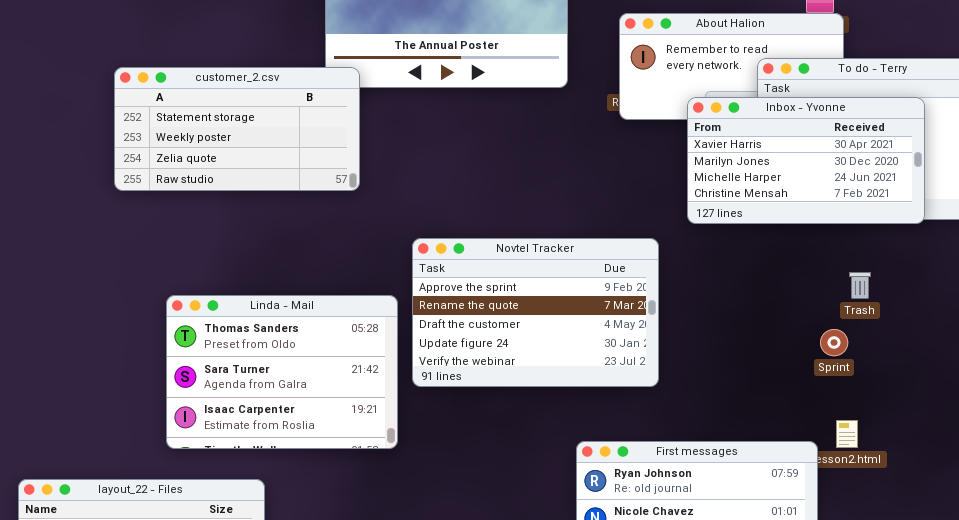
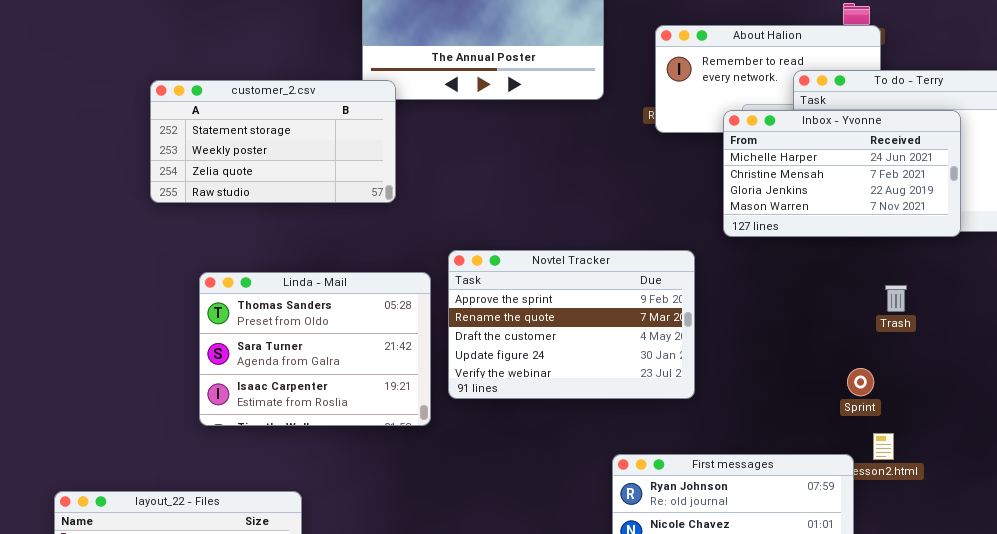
Inbox - Yvonne: [687,97,925,224] -> [723,110,961,237], scrolled down 2 rows
Linda - Mail: [166,295,398,449] -> [199,272,431,426], moved
Sprint: [820,329,848,356] -> [847,368,874,396], moved

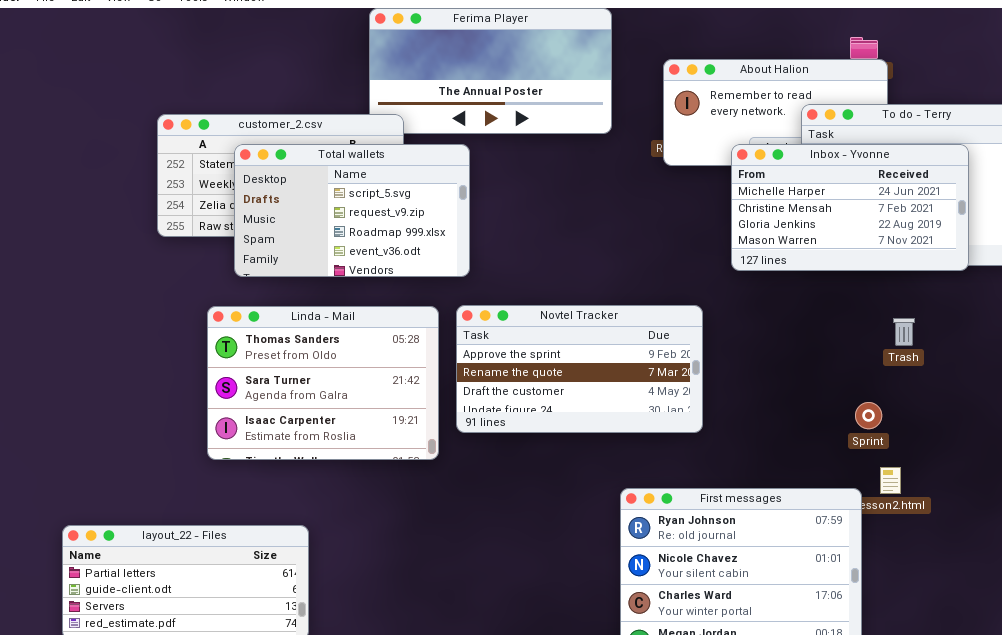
Total wallets: none -> [234,144,470,277], opened
Novtel Tracker: [448,250,695,399] -> [456,305,703,433], resized

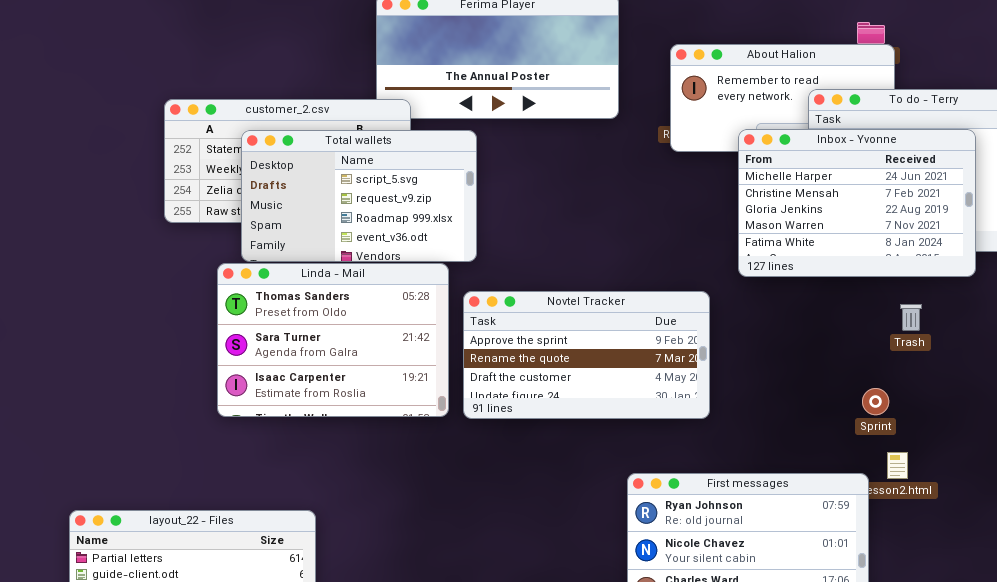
Inbox - Yvonne: [731,144,969,271] -> [738,129,976,277], resized
Linda - Mail: [207,306,439,460] -> [217,263,449,417], moved

